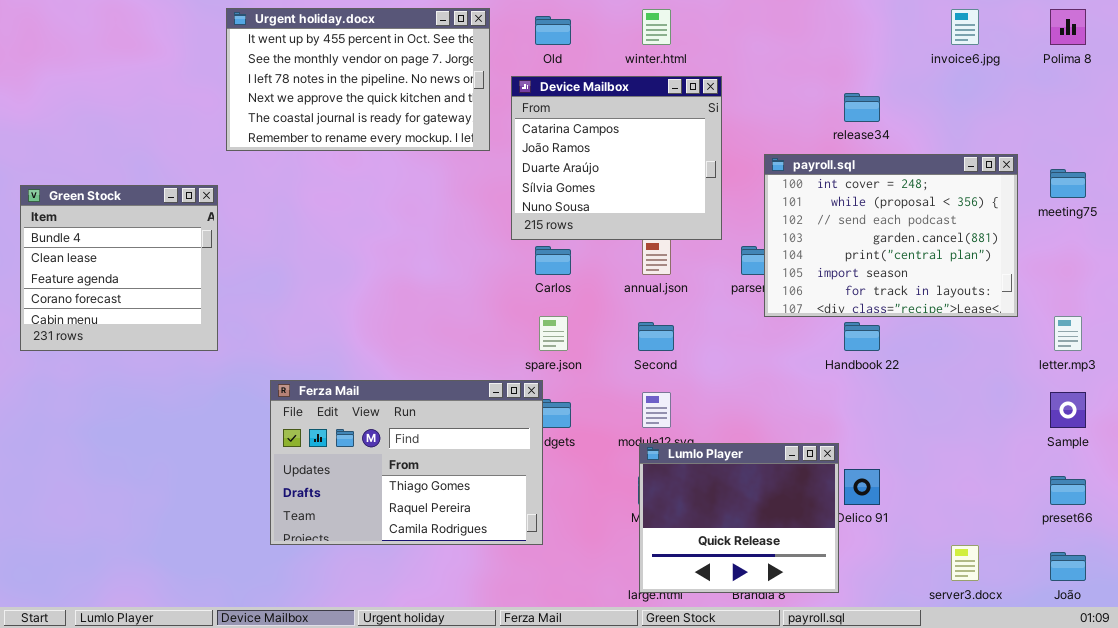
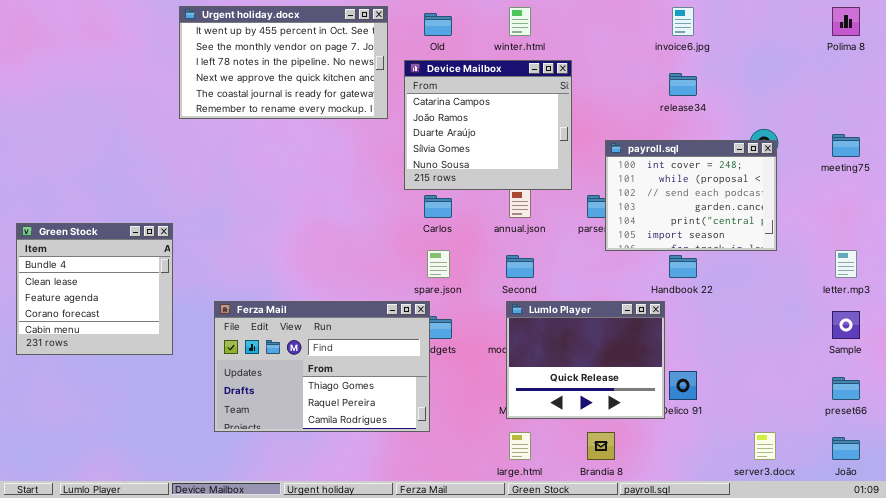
invoice6.jpg: [951,9,979,45] -> [672,7,694,36], moved
payroll.sql: [764,154,1018,317] -> [605,140,777,251], resized
Green Stock: [20,185,218,351] -> [16,223,173,355], moved
Lumlo Player: [639,443,839,593] -> [506,301,665,419], moved

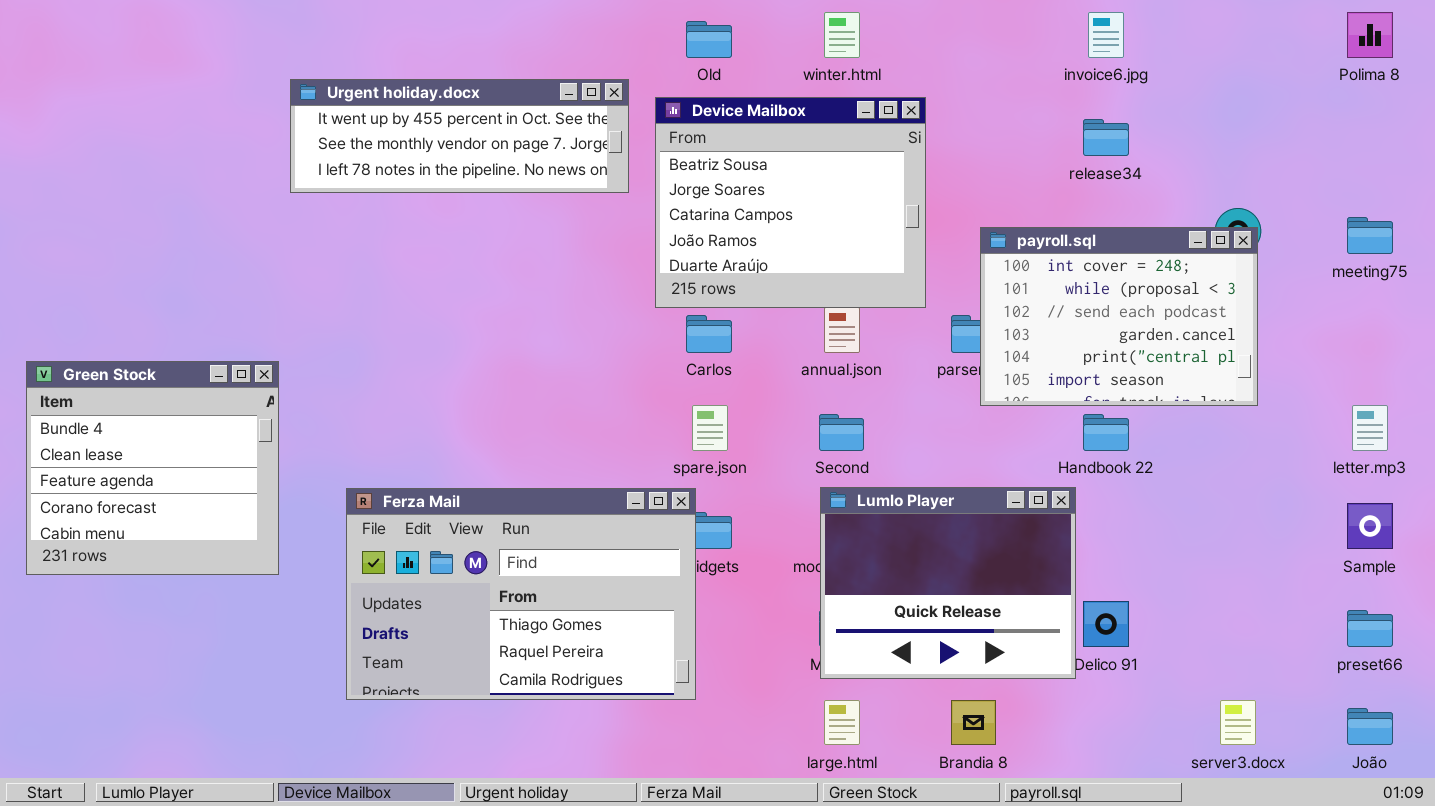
Urgent holiday.docx: [179,6,388,119] -> [290,79,629,193], resized
Device Mailbox: [404,60,572,190] -> [655,97,926,308], scrolled up 2 rows

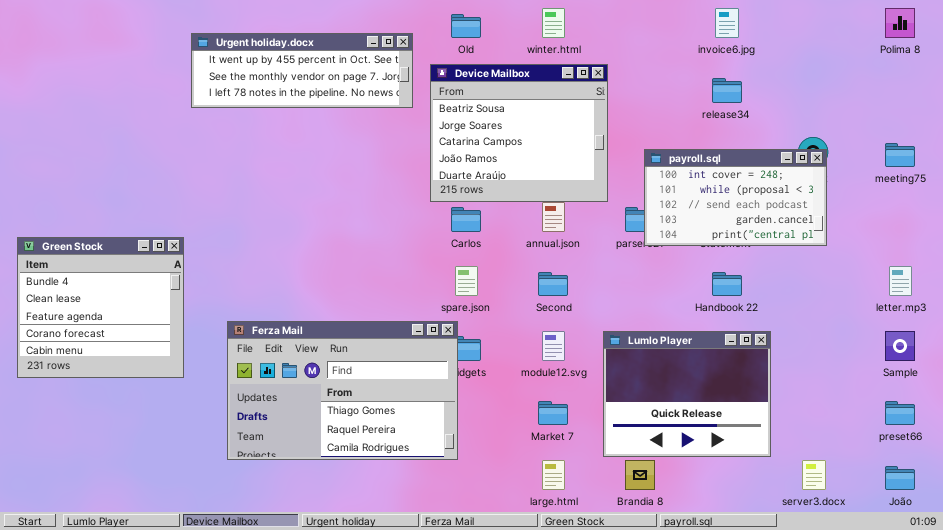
Urgent holiday.docx: [290,79,629,193] -> [191,33,413,108], moved
payroll.sql: [980,227,1258,406] -> [644,149,827,246], resized
Lumlo Player: [820,487,1076,679] -> [603,331,771,457], moved

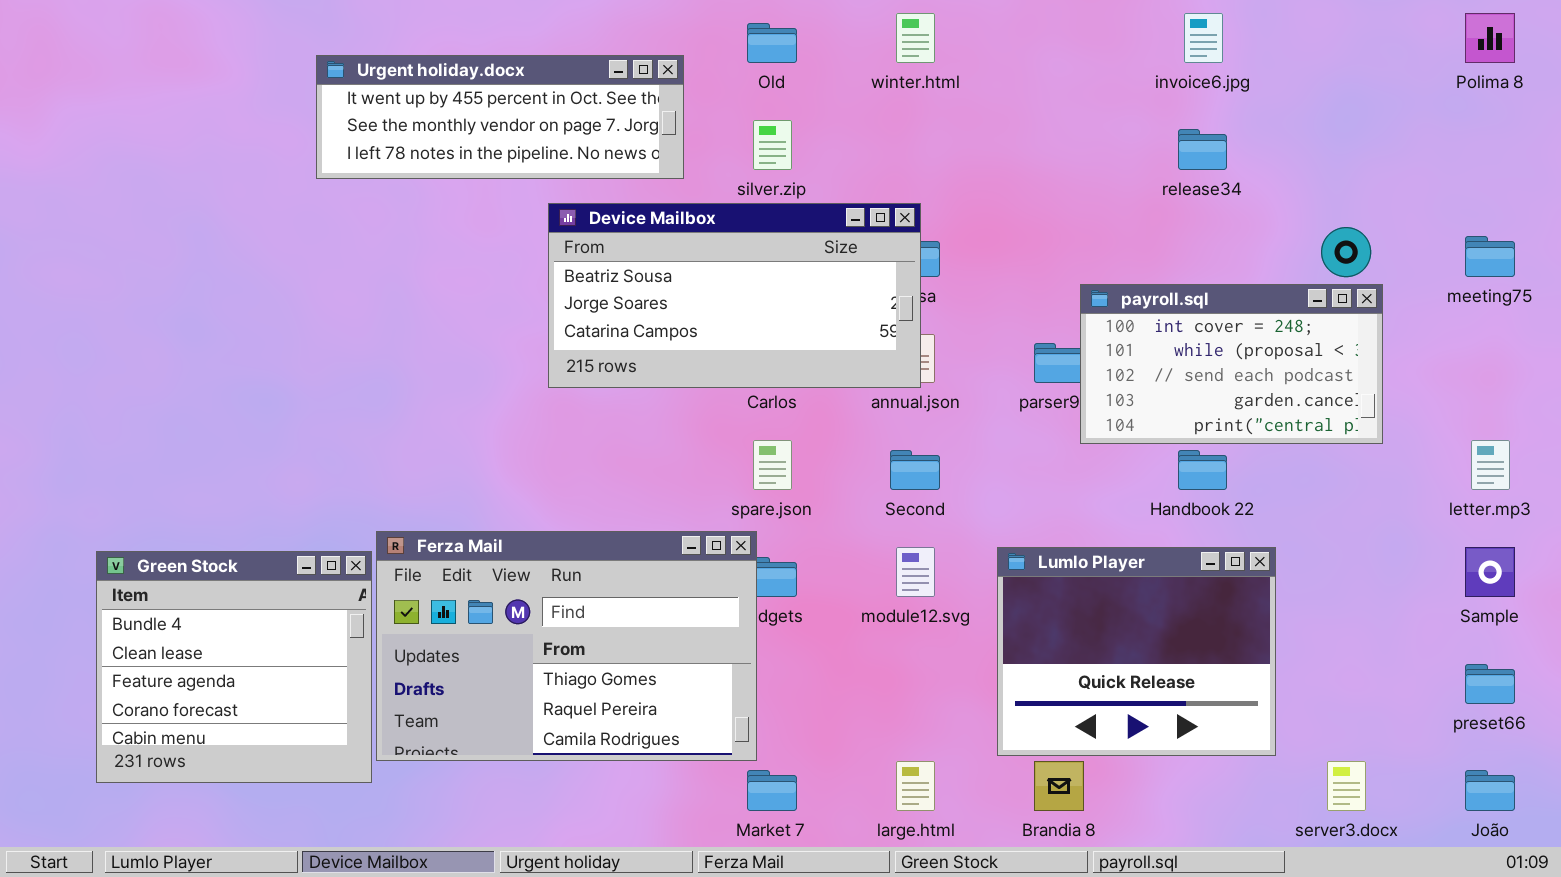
Device Mailbox: [430,64,608,202] -> [548,203,921,388], moved, resized
payroll.sql: [644,149,827,246] -> [1080,284,1383,444], moved
Green Stock: [17,237,184,378] -> [96,551,372,783], moved
Market 7: [538,401,568,425] -> [747,770,797,811], moved

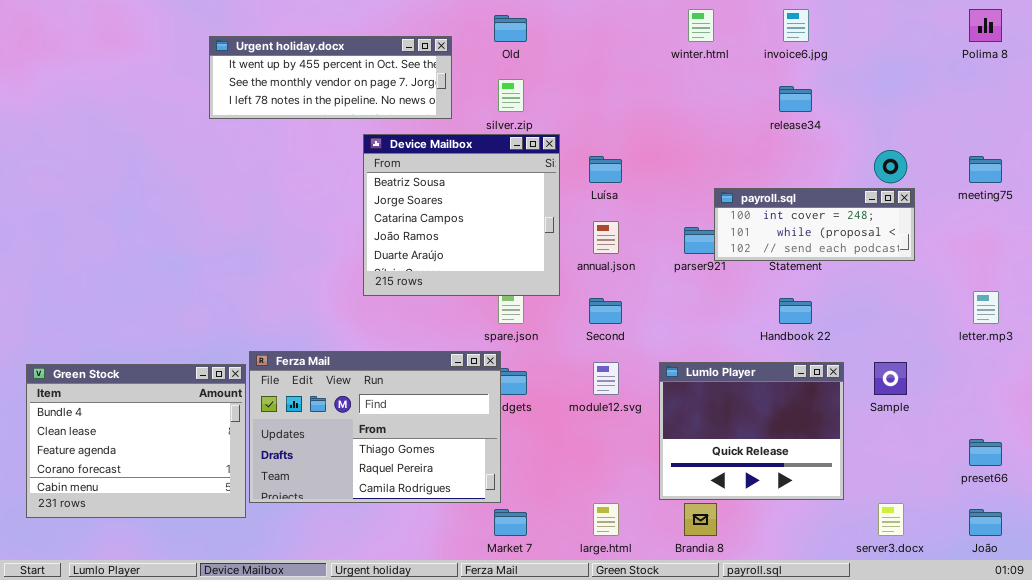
winter.html: [896,13,935,63] -> [688,9,714,42], moved
Device Mailbox: [548,203,921,388] -> [363,134,560,296], resized
payroll.sql: [1080,284,1383,444] -> [714,188,915,261], resized
Sample: [1465,547,1515,597] -> [874,362,907,395], moved
Green Stock: [96,551,372,783] -> [26,364,246,518], resized

